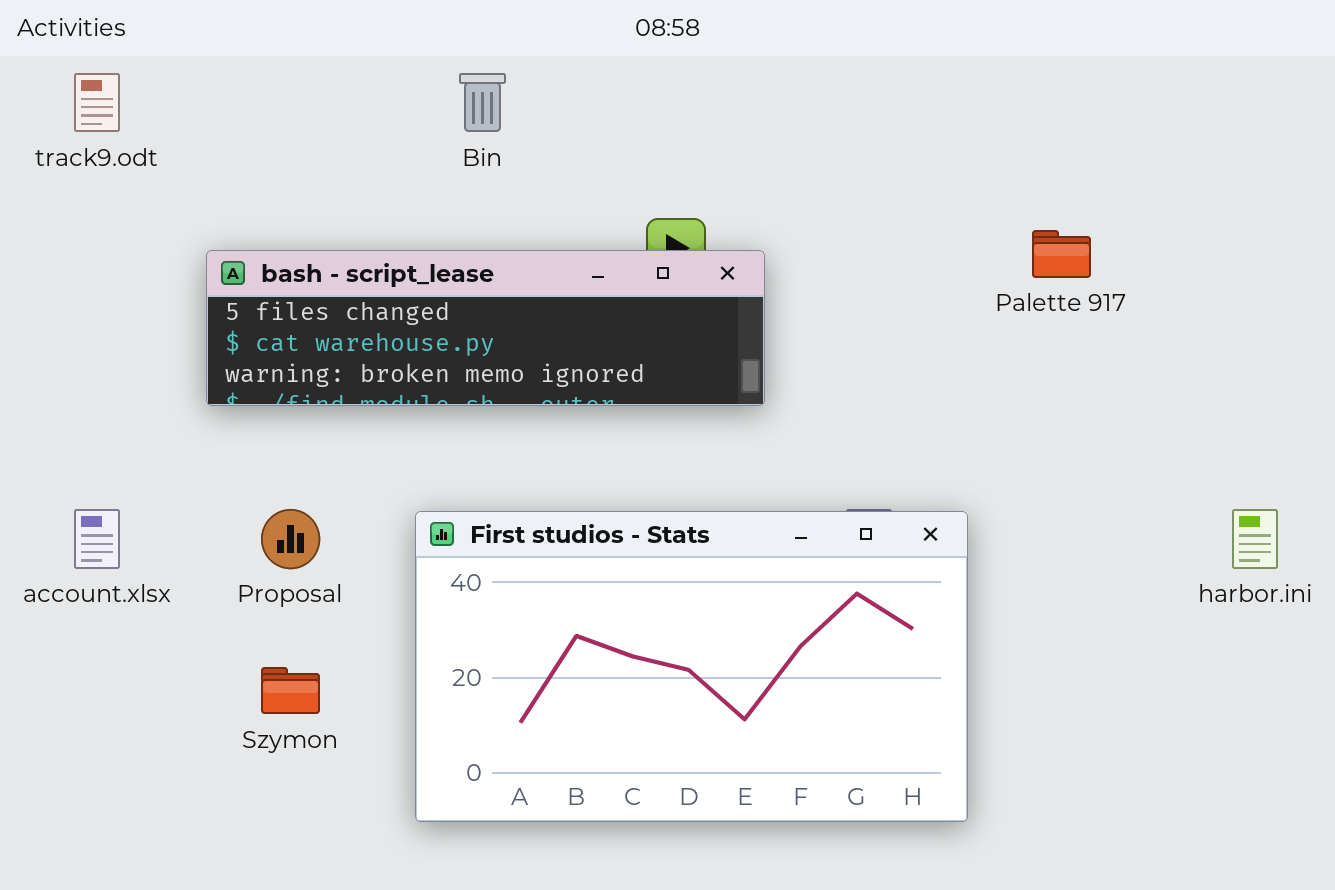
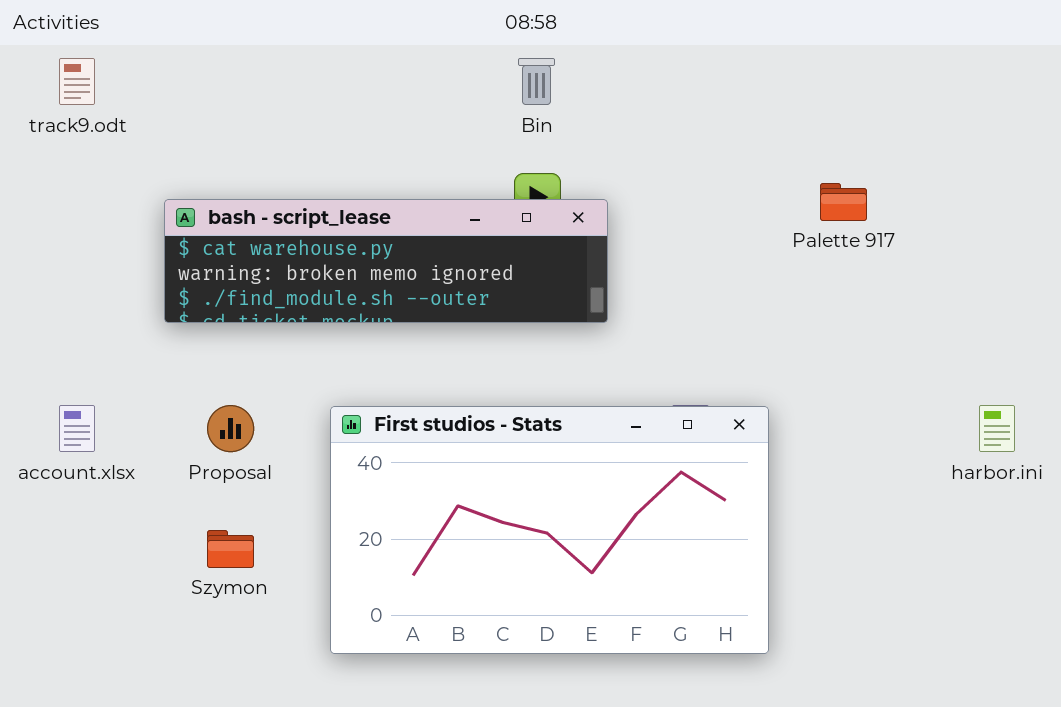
Bin: [459,73,506,132] -> [518,58,555,105], moved
bash - script_lease: [206,250,765,406] -> [164,199,608,323], scrolled down 1 row

